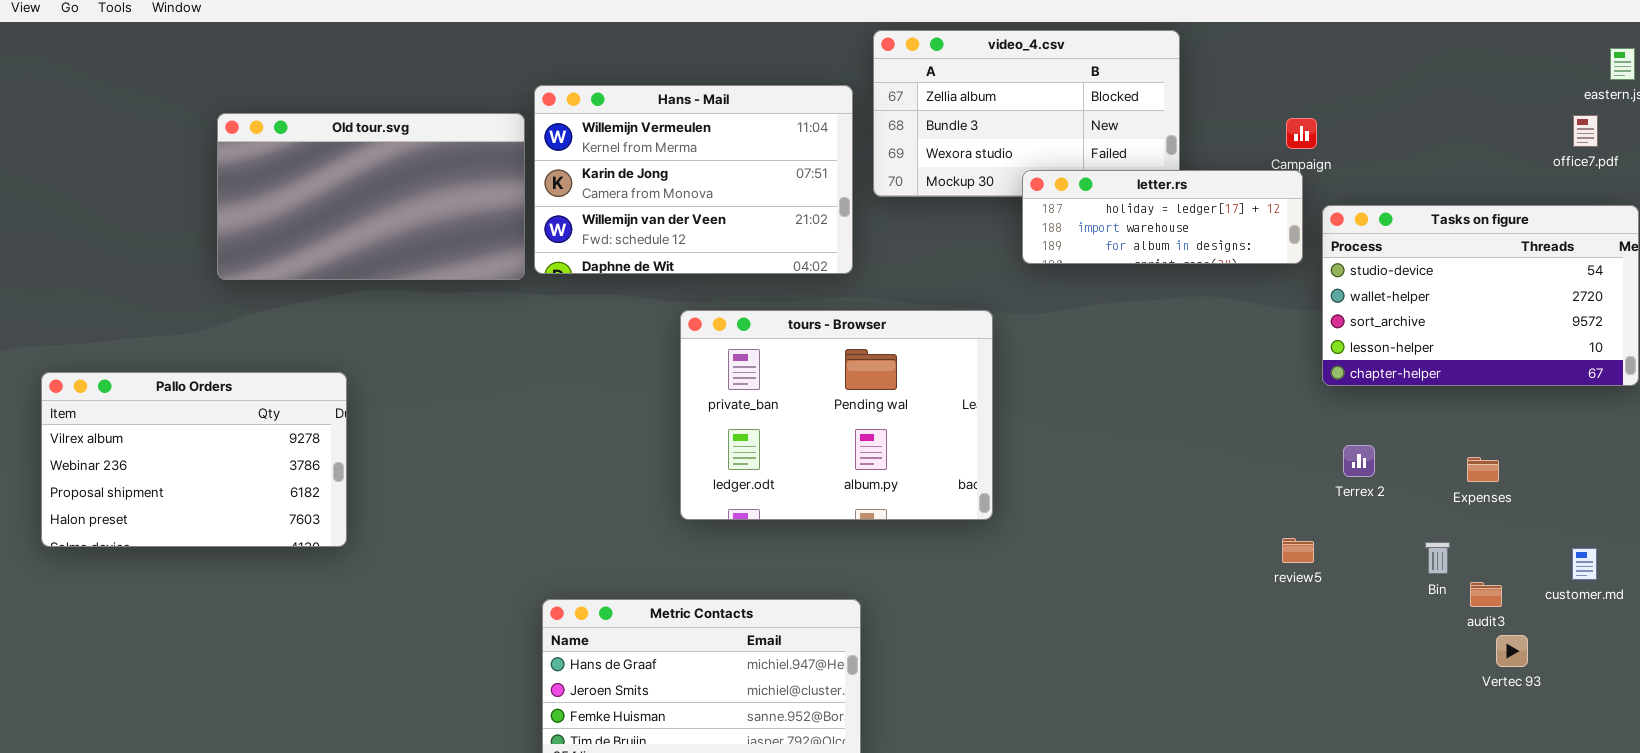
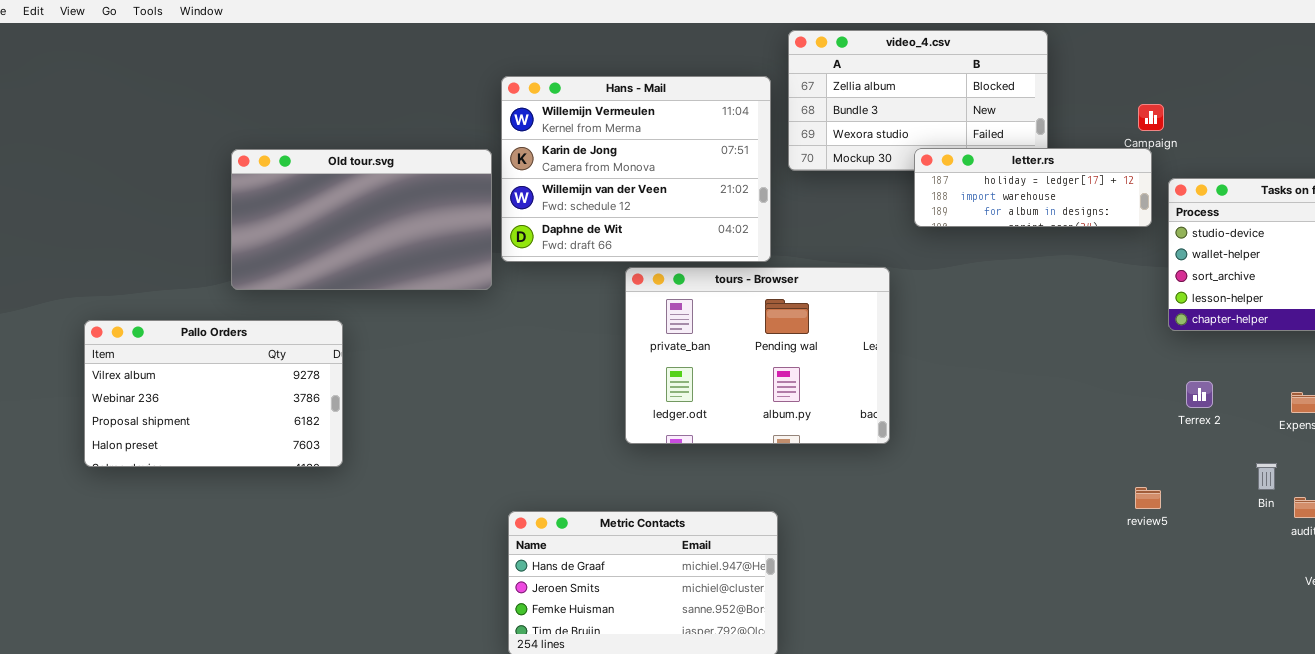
Hans - Mail: [534,85,853,274] -> [501,76,771,262], resized
Old tour.svg: [217,113,525,280] -> [231,149,492,290], moved
review5: [1282,538,1314,563] -> [1135,487,1161,509], moved

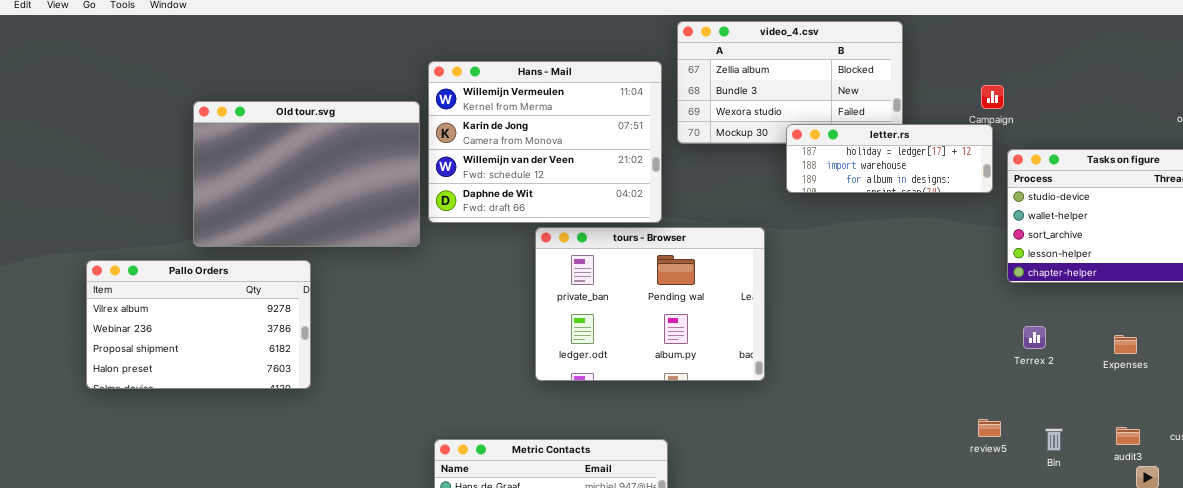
Old tour.svg: [231,149,492,290] -> [193,101,420,247], resized
Pallo Orders: [84,320,343,467] -> [86,260,311,389], moved
Bin: [1256,463,1277,490] -> [1045,428,1063,451], moved

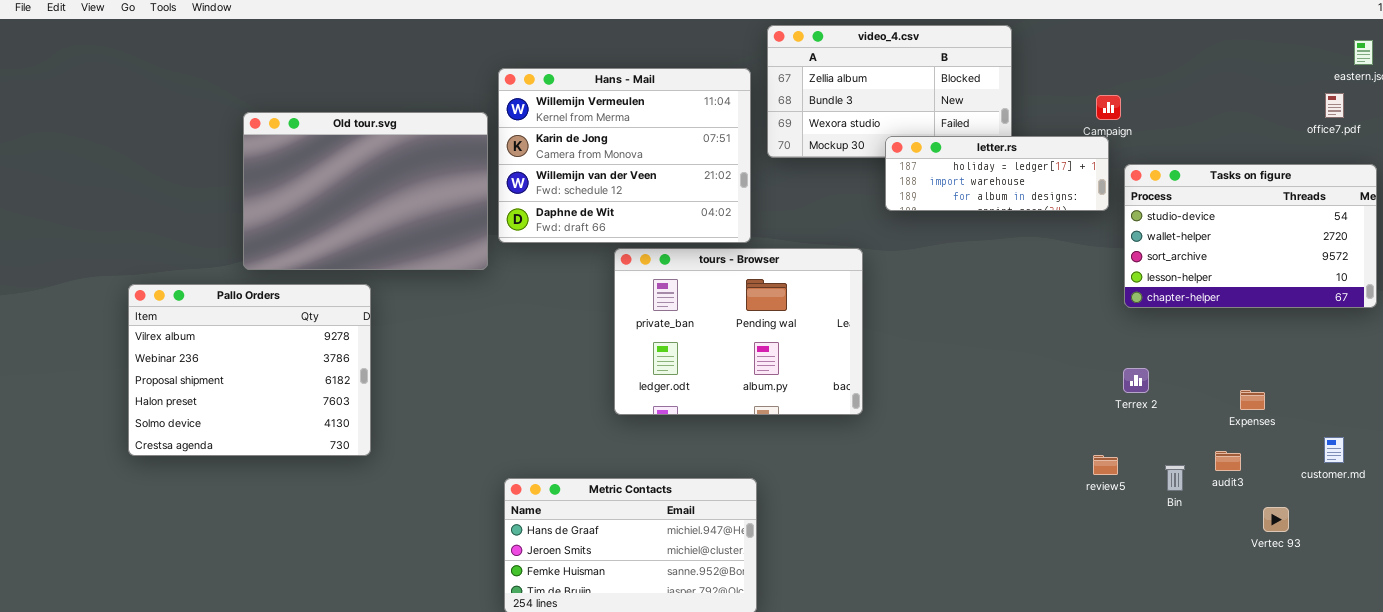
Pallo Orders: [86,260,311,389] -> [128,284,371,456], resized
Terrex 2: [1023,326,1046,349] -> [1123,368,1149,393], moved
Expenses: [1114,335,1137,354] -> [1240,390,1265,410], moved
audit3: [1116,427,1140,445] -> [1215,451,1241,471], moved

